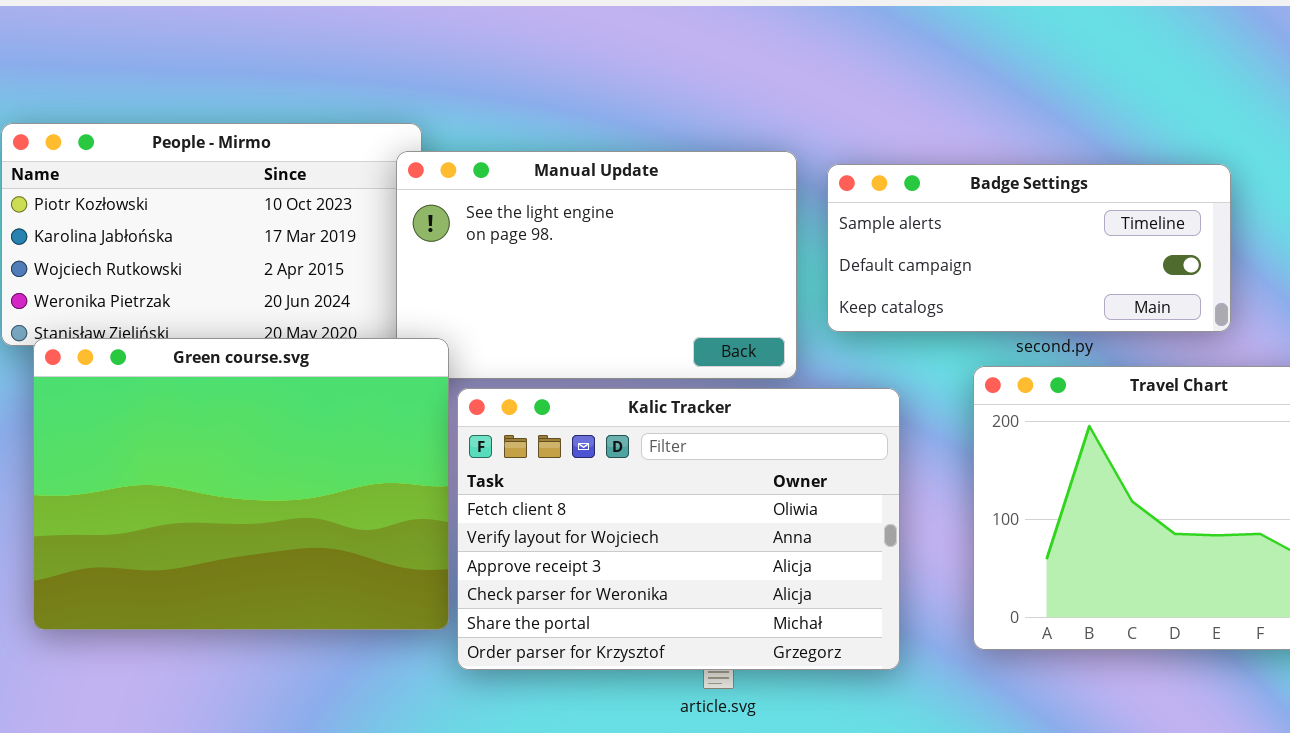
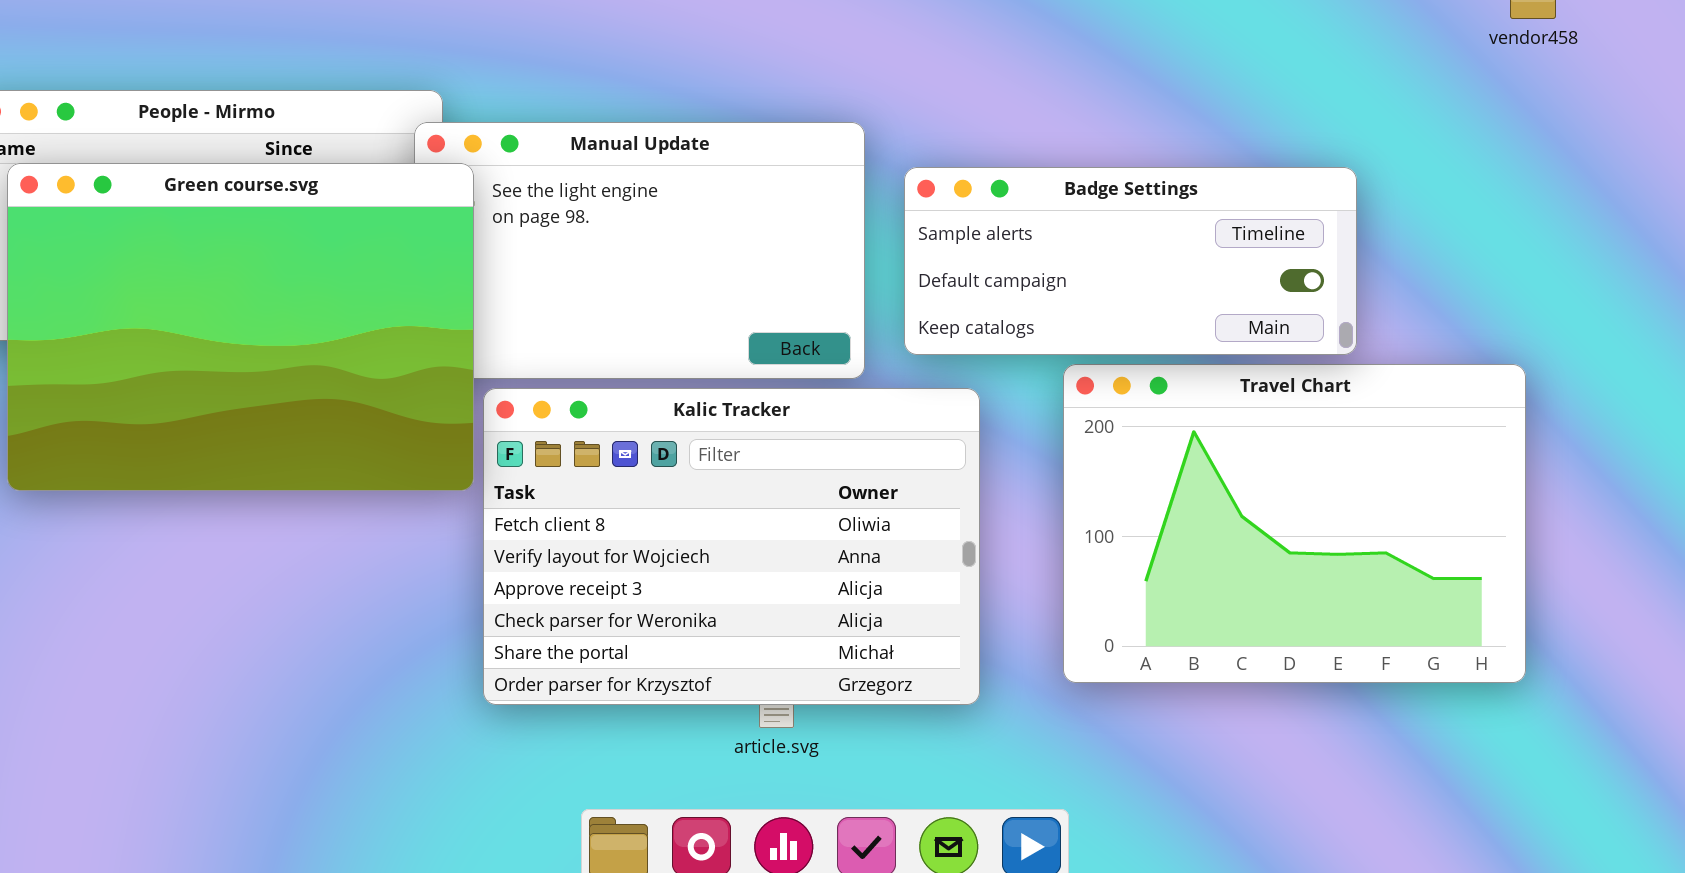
Badge Settings: [827,164,1231,332] -> [904,167,1357,355], moved
Green course.svg: [33,338,449,630] -> [7,163,474,491], moved

